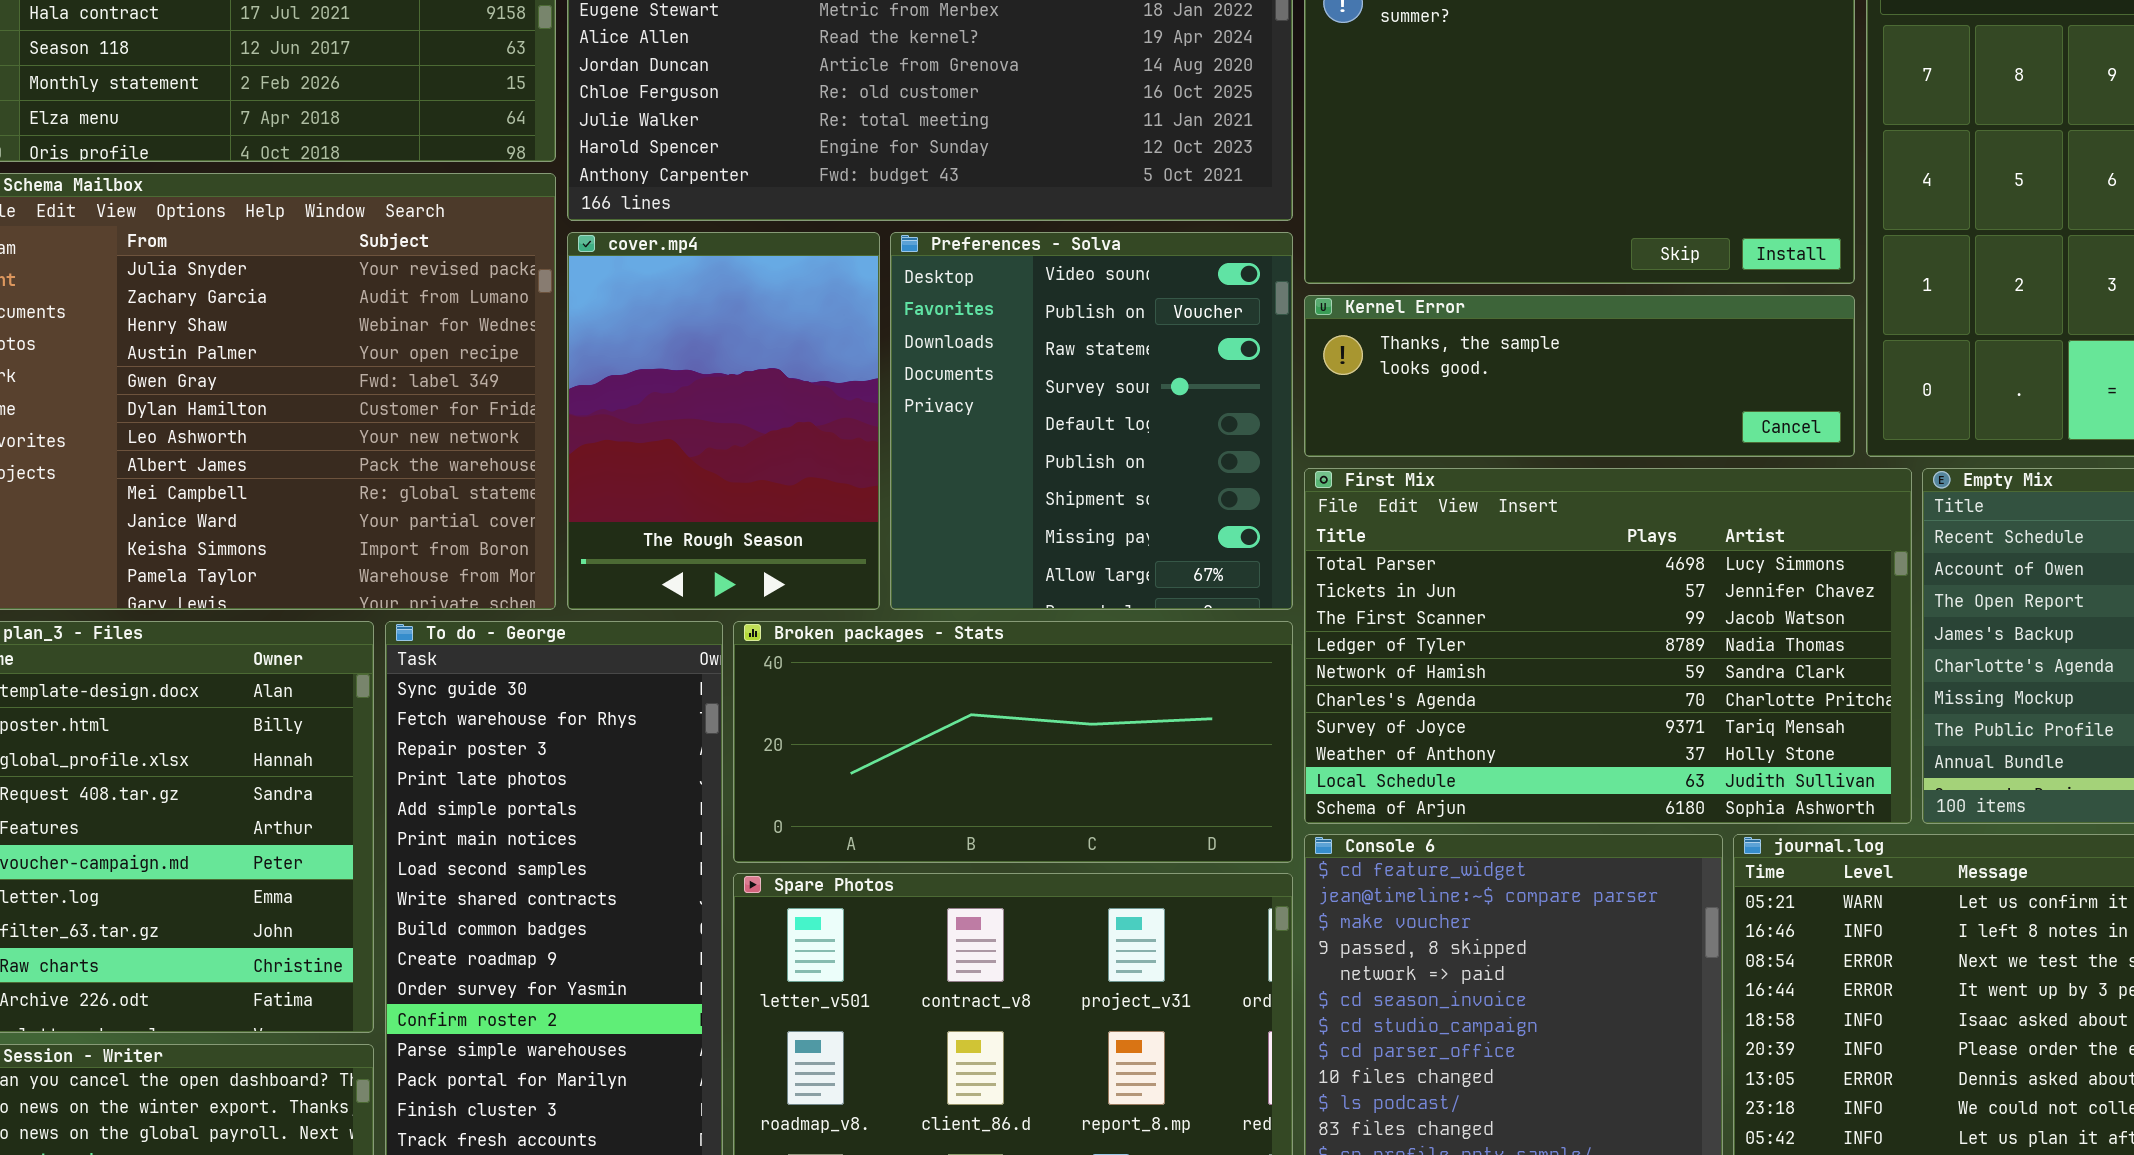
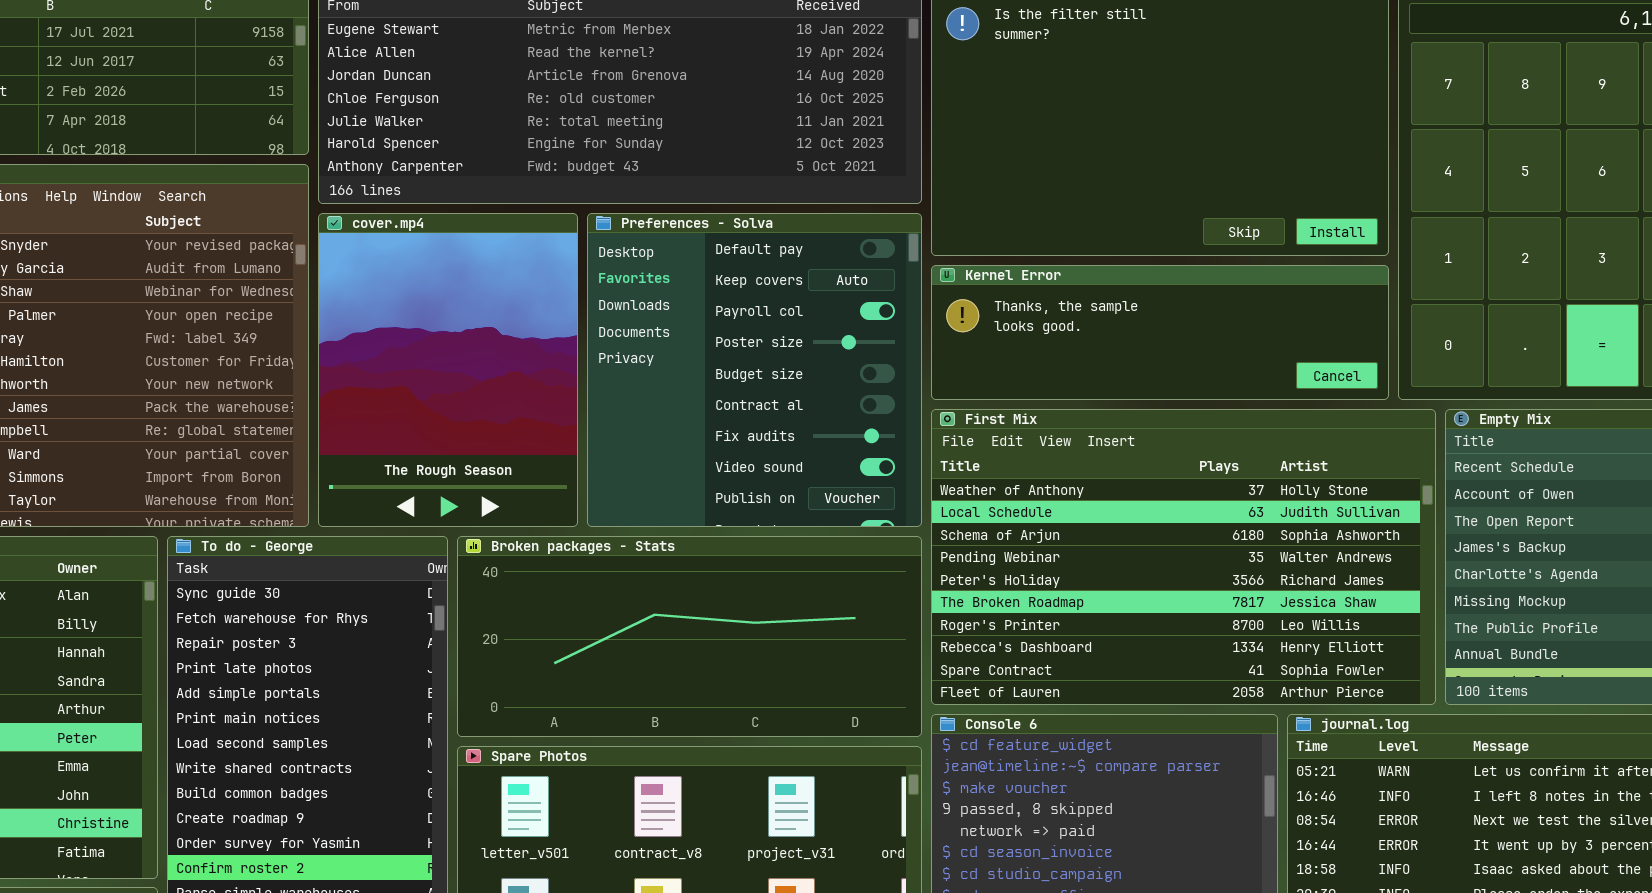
Preferences - Solva: [890,232,1293,610] -> [587,213,922,527], scrolled up 7 rows
First Mix: [1304,468,1912,824] -> [931,409,1436,705], scrolled down 7 rows

